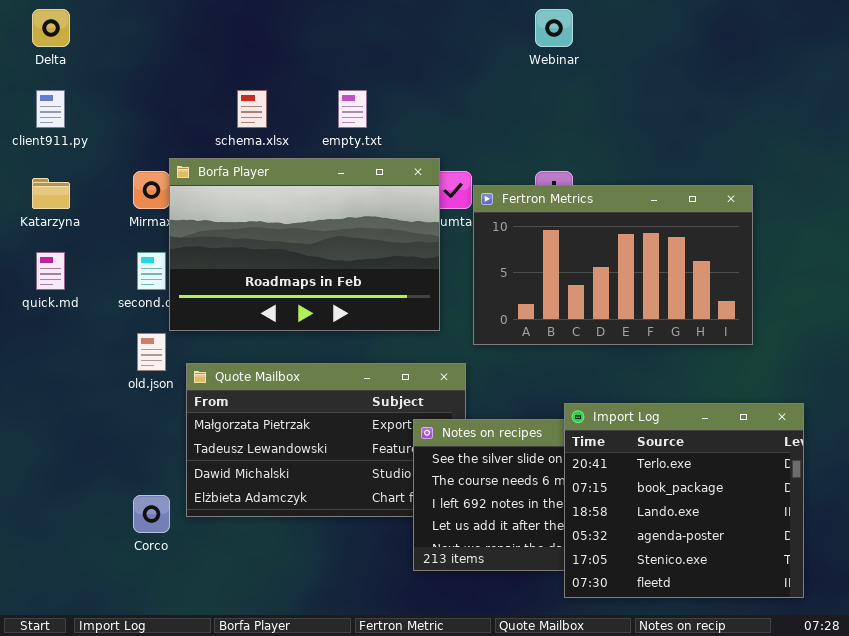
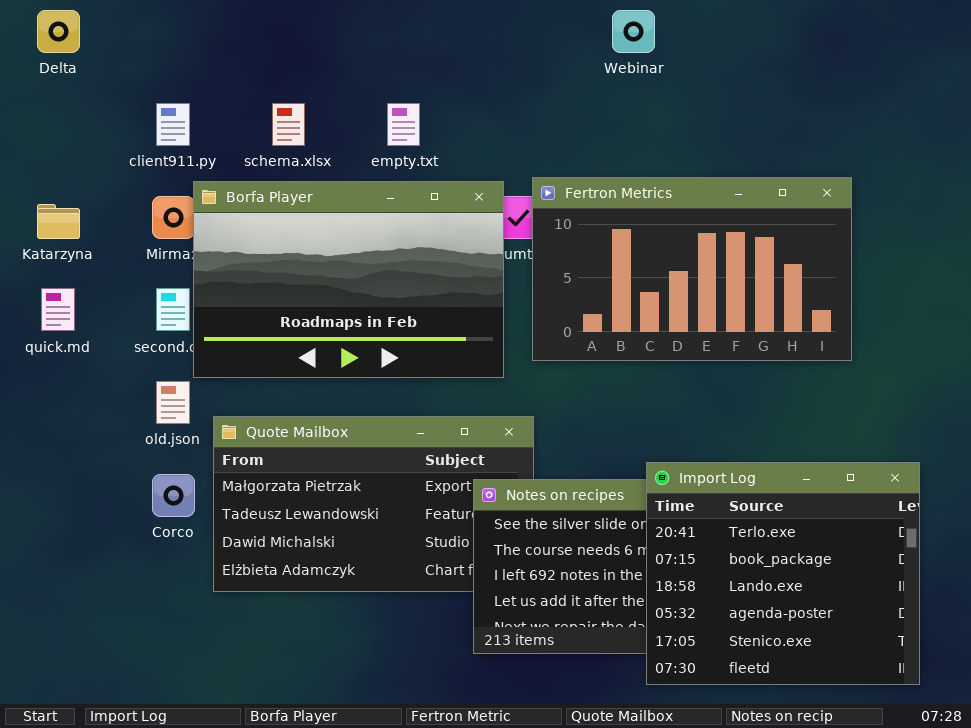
client911.py: [36,90,65,128] -> [156,103,190,146], moved
Fertron Metrics: [473,185,753,345] -> [532,177,852,361], moved
Corco: [133,495,170,533] -> [152,474,195,517], moved

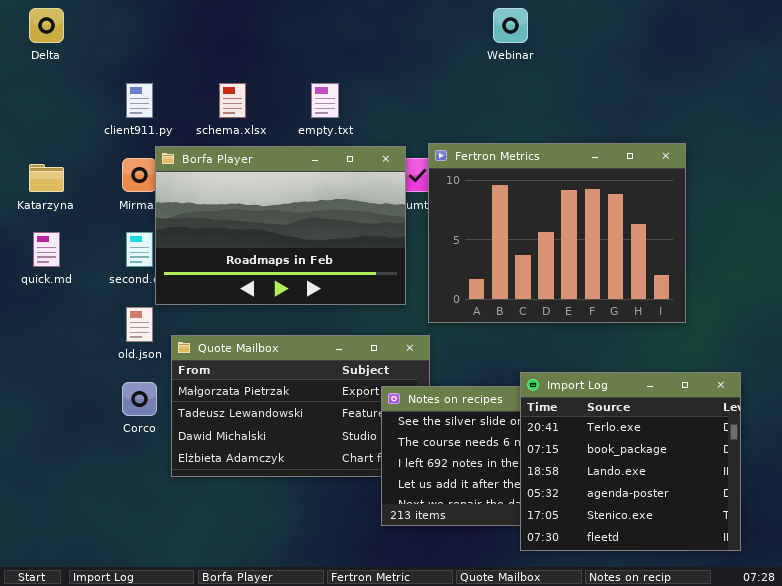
Fertron Metrics: [532,177,852,361] -> [428,143,686,323], resized

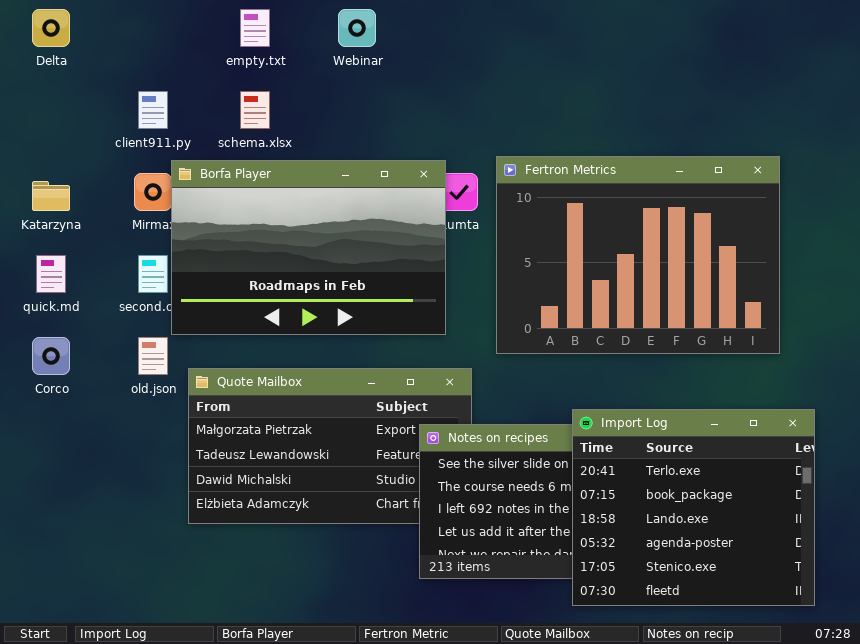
Webinar: [493,8,528,43] -> [338,9,376,47], moved
empty.txt: [311,83,339,118] -> [240,9,270,47], moved
Fertron Metrics: [428,143,686,323] -> [496,156,780,354], moved
Corco: [122,382,157,416] -> [32,337,70,375], moved

